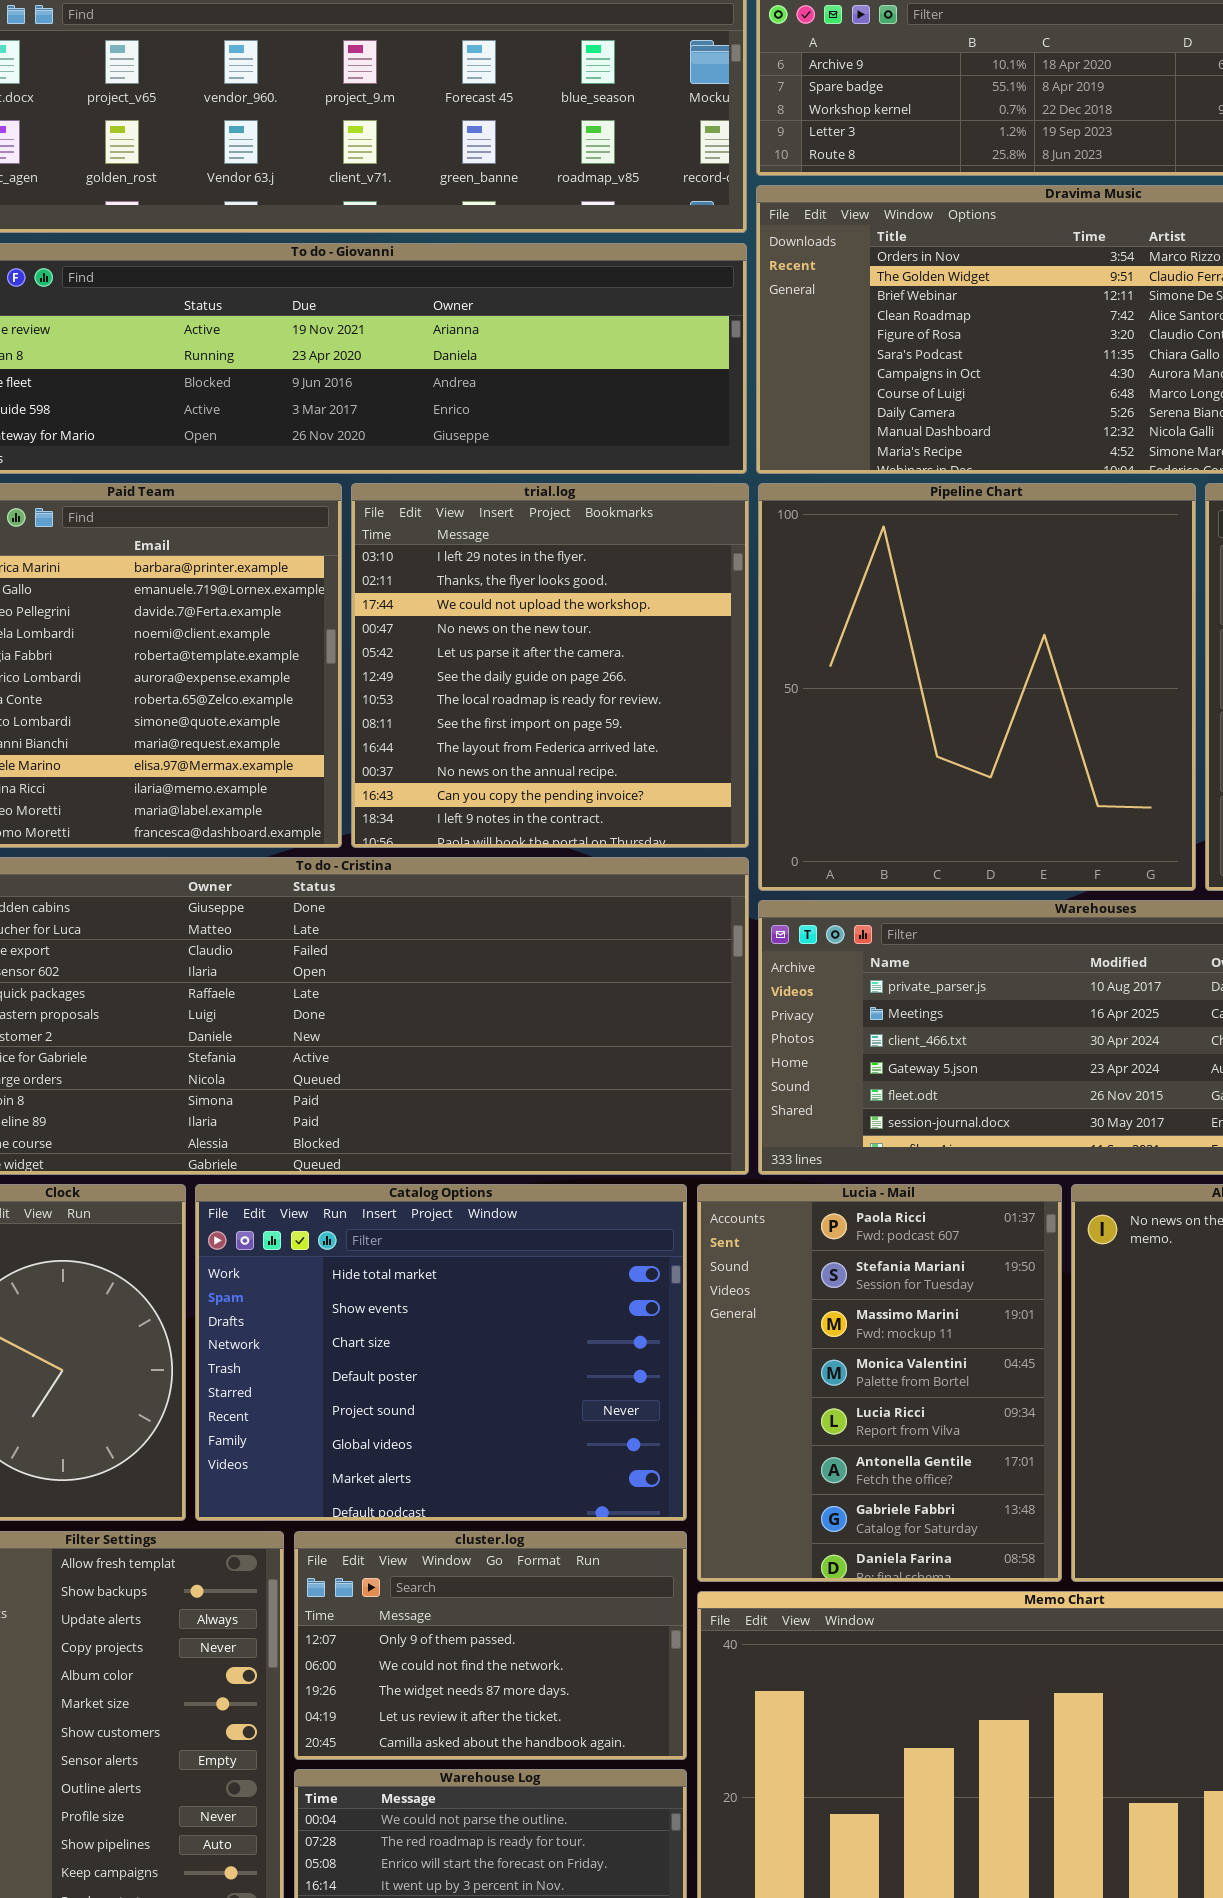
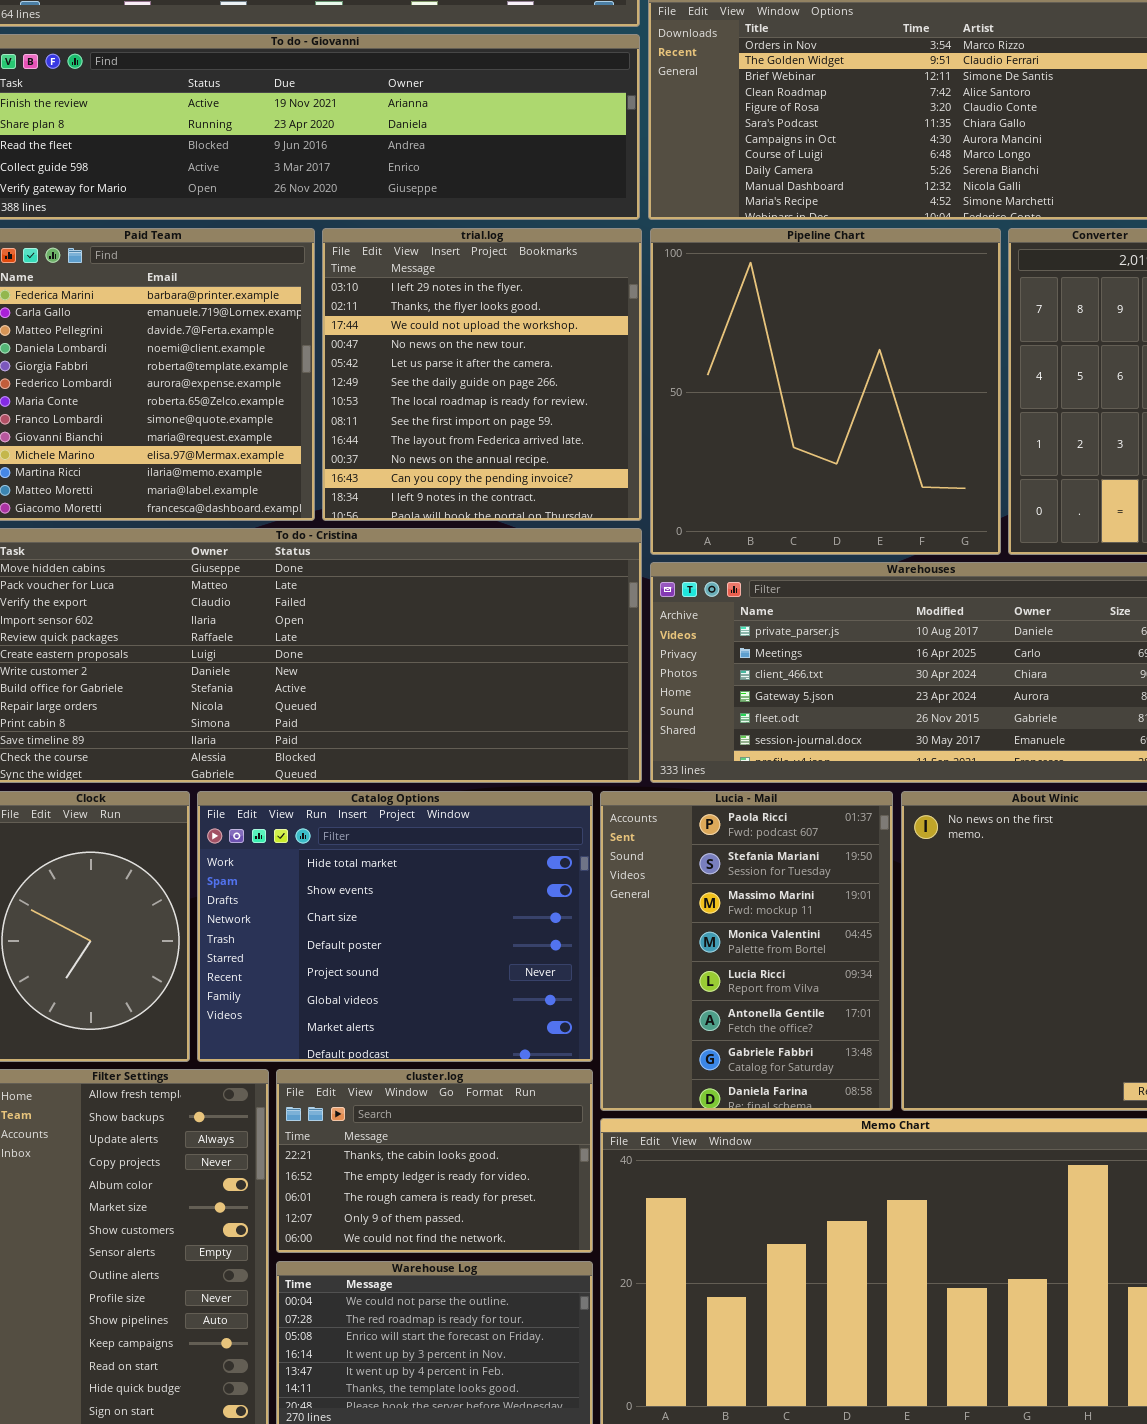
cluster.log: [294,1531,687,1760] -> [276,1069,593,1253], scrolled up 3 rows

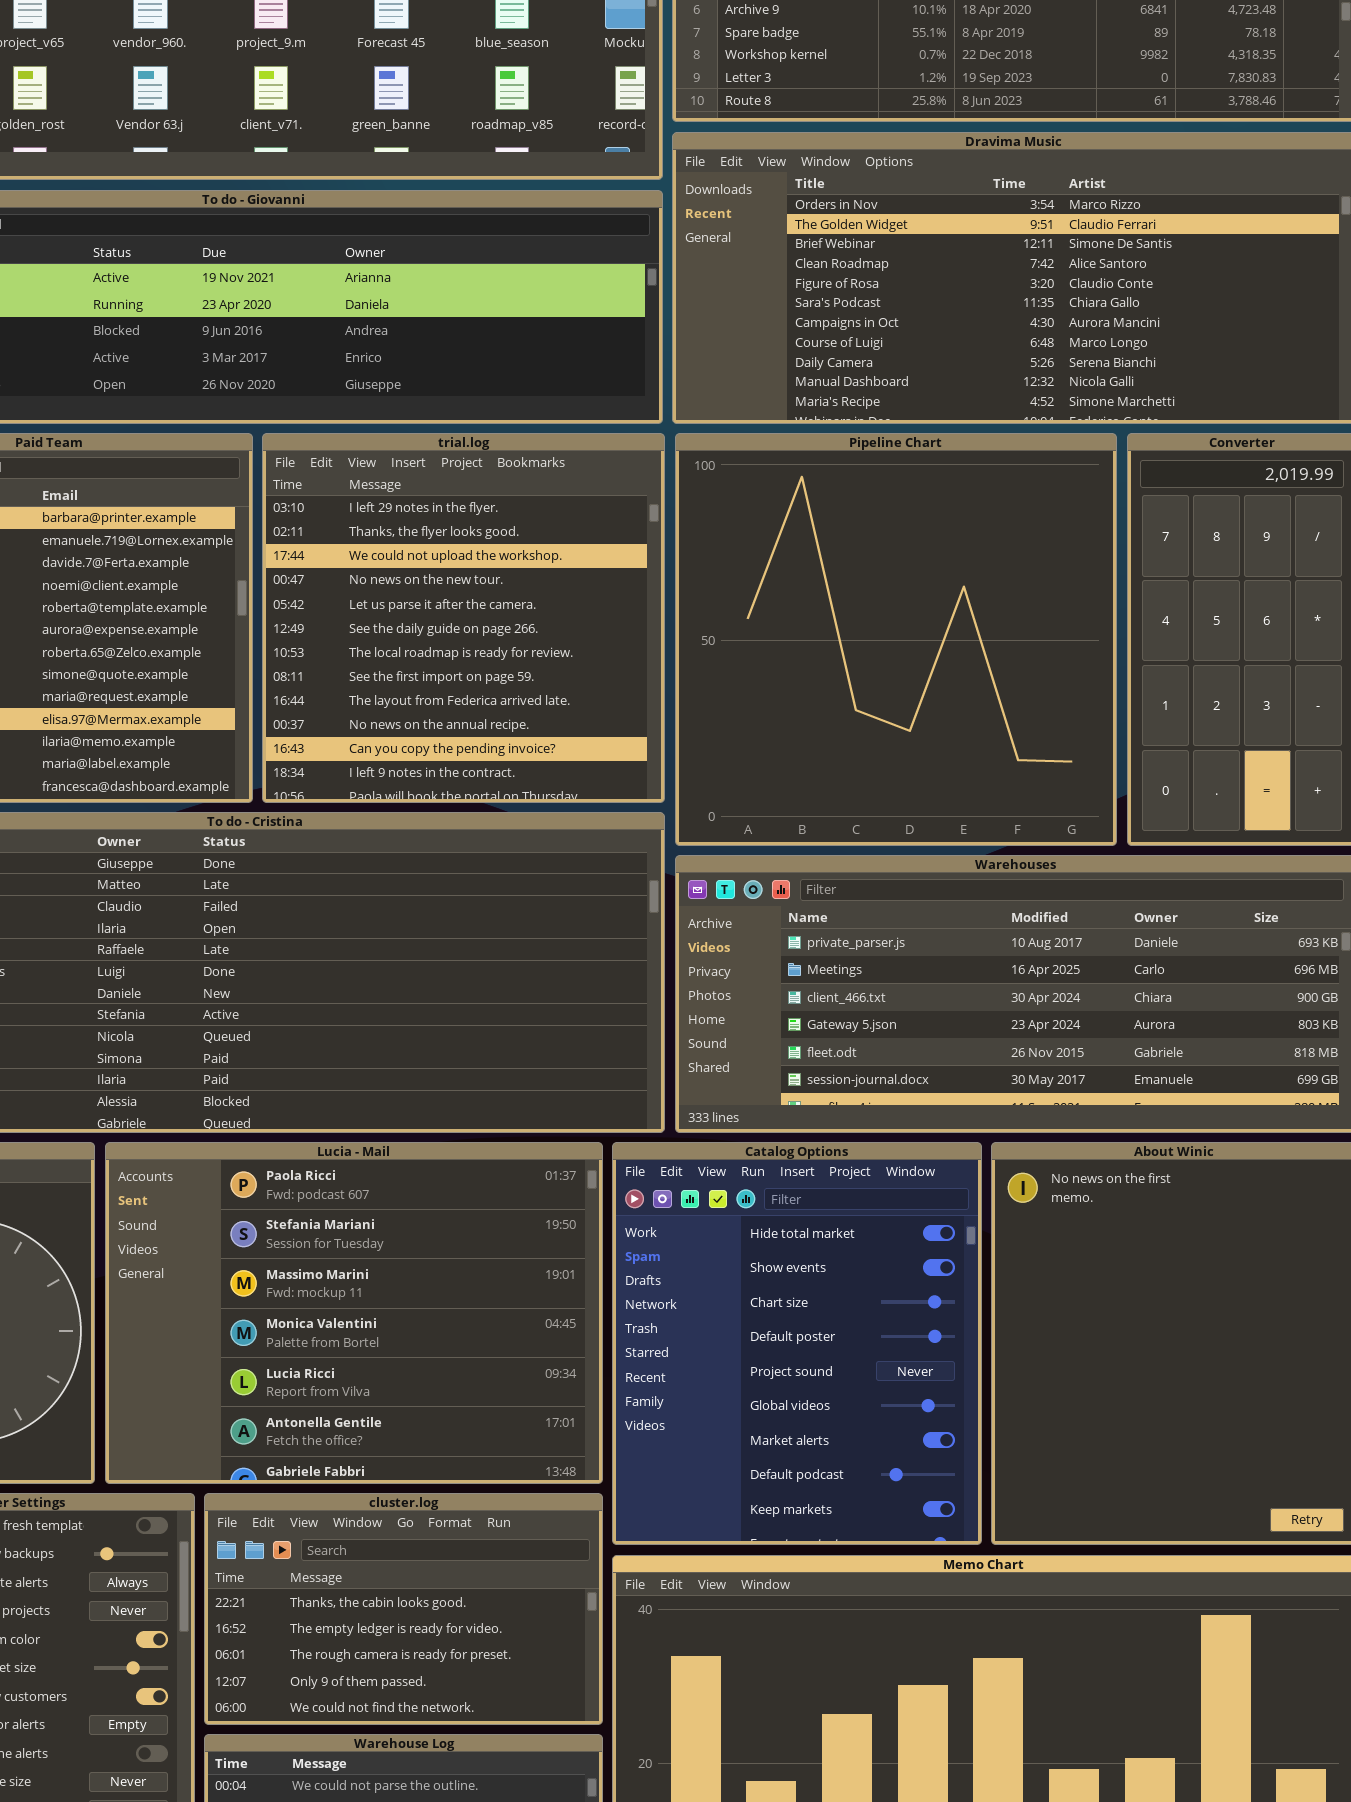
Catalog Options: [197,791,593,1062] -> [612,1142,982,1545], moved, resized
Lucia - Mail: [600,791,893,1111] -> [105,1142,603,1484], moved, resized

